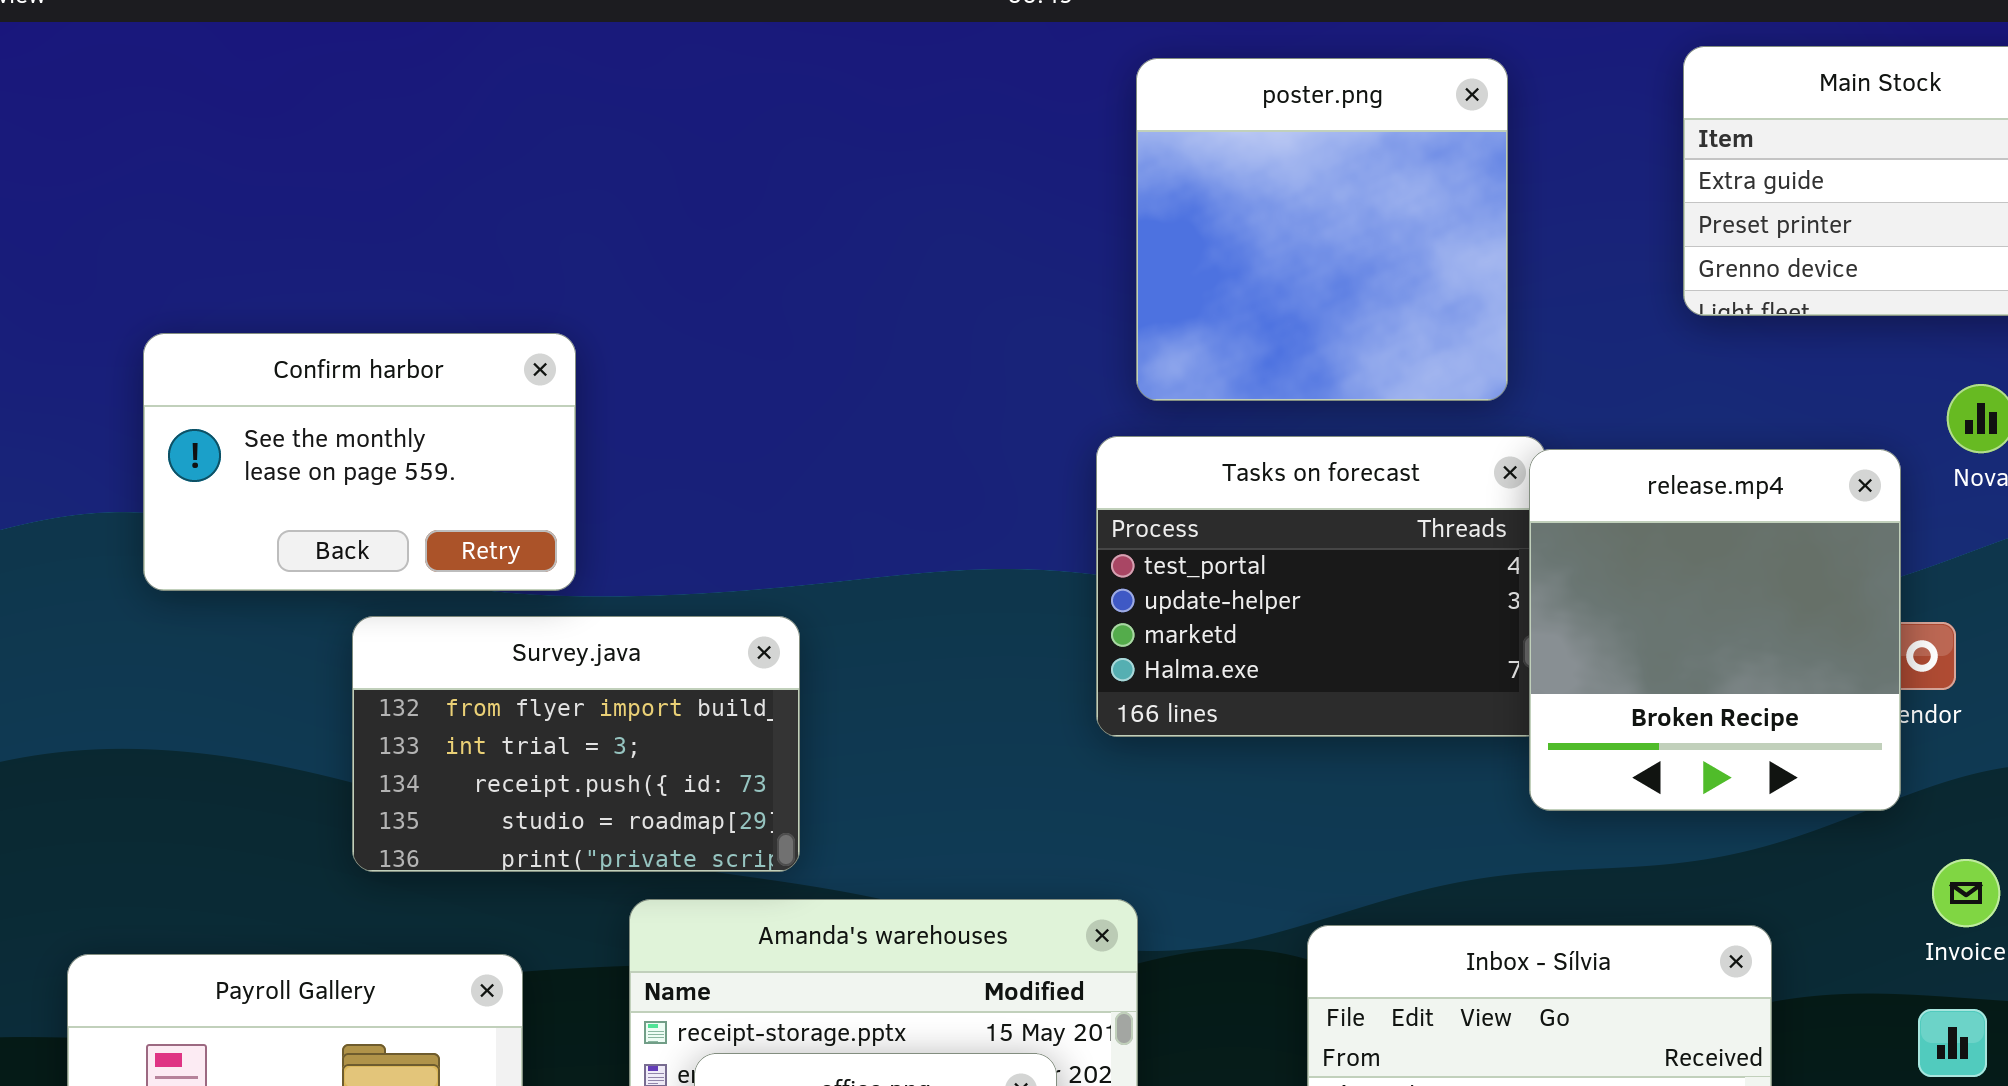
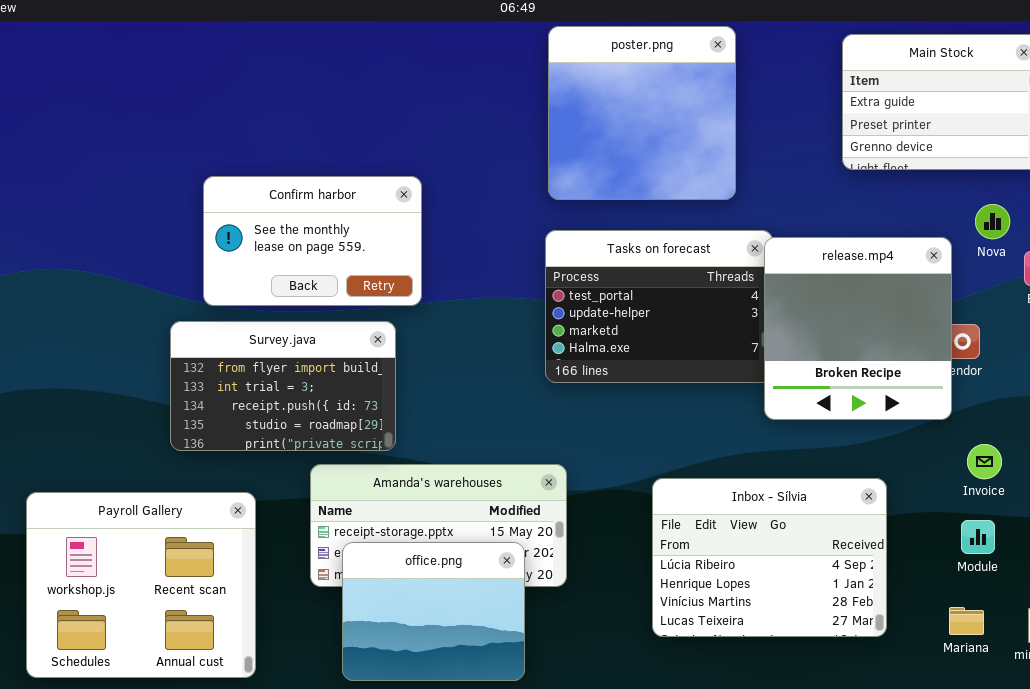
poster.png: [1136,58,1508,401] -> [548,26,736,200], moved
Confirm harbor: [143,333,576,591] -> [203,176,422,306], moved

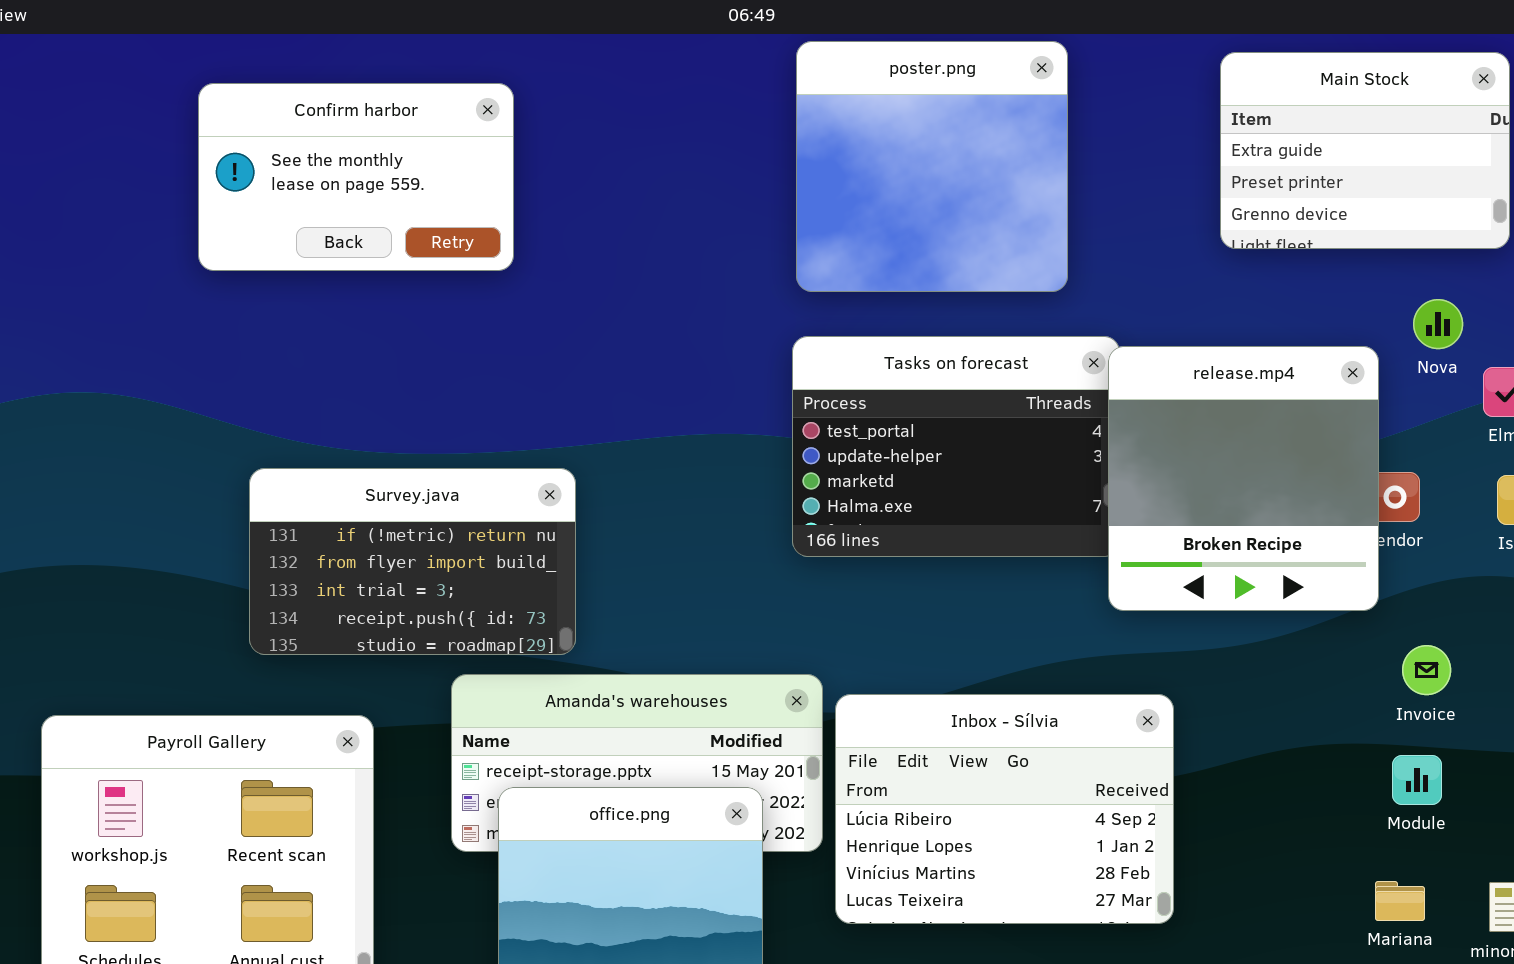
Confirm harbor: [203,176,422,306] -> [198,83,514,271], moved
Survey.java: [170,321,396,451] -> [249,468,576,655], scrolled up 1 row
Inbox - Sílvia: [652,478,887,637] -> [835,694,1174,924], moved

